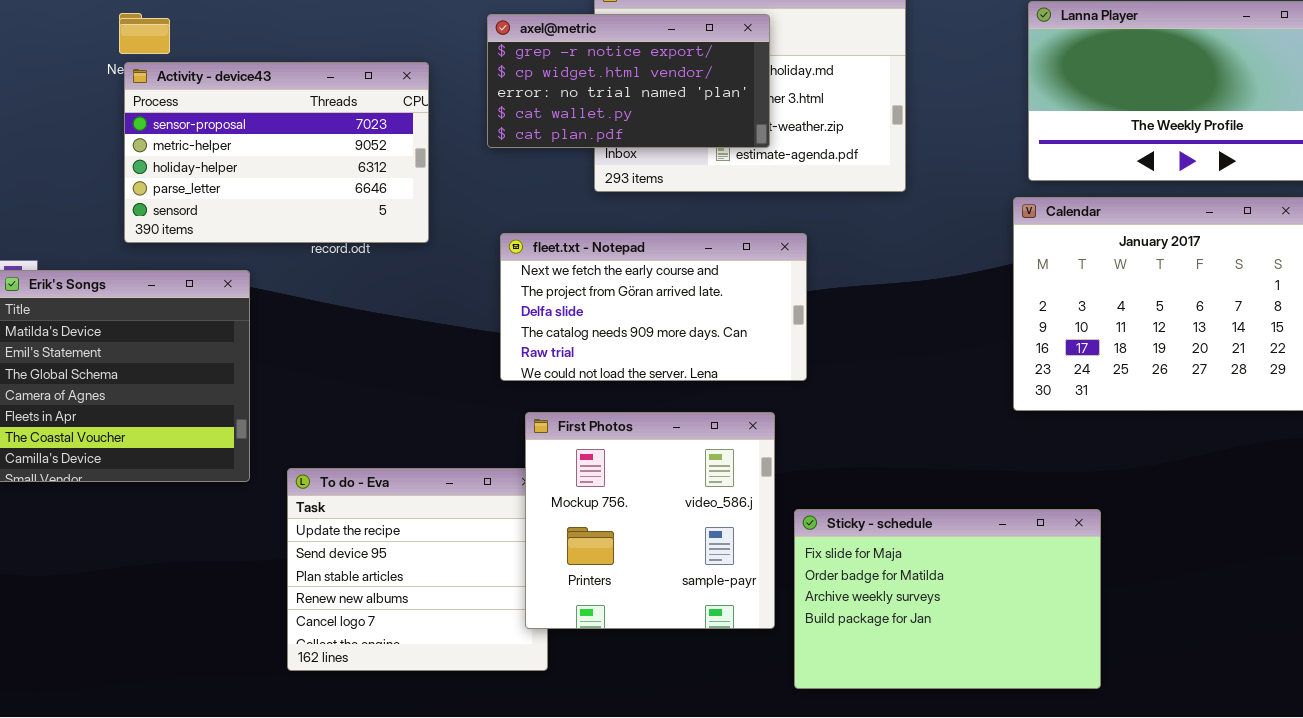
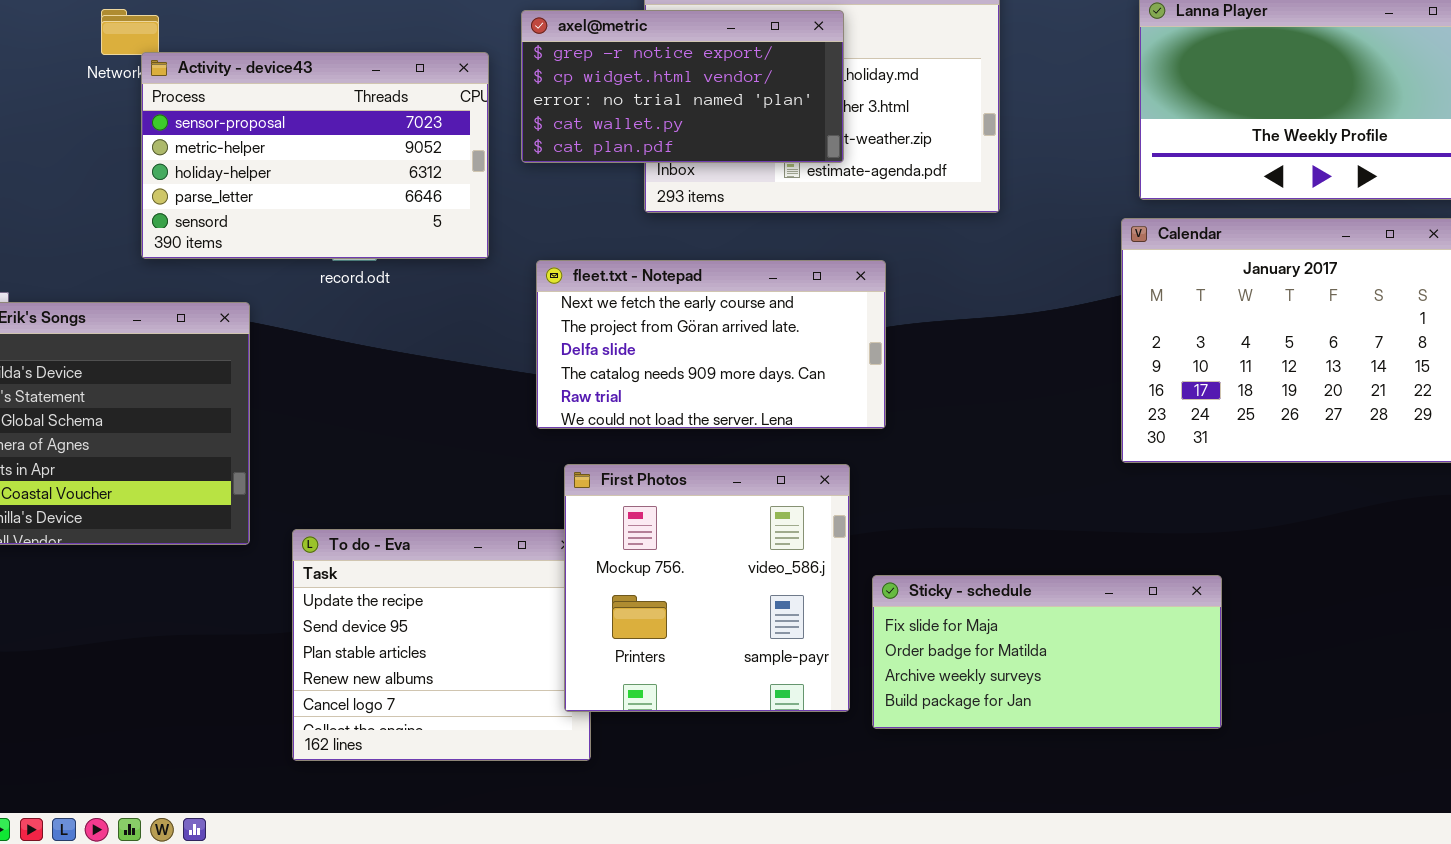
Activity - device43: [124,62,429,243] -> [141,52,489,259], moved
Sticky - schedule: [794,509,1101,689] -> [872,575,1222,729], resized

